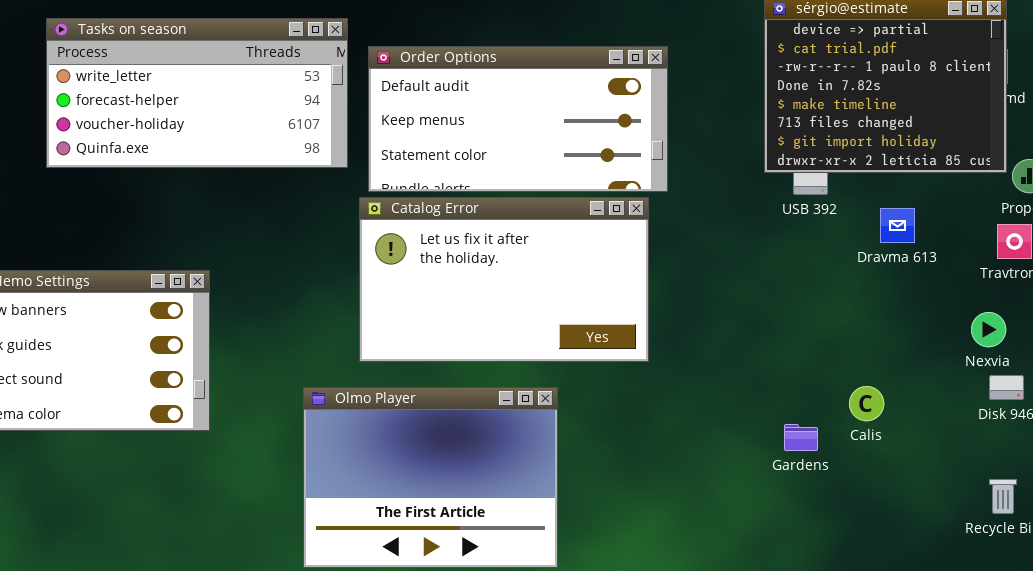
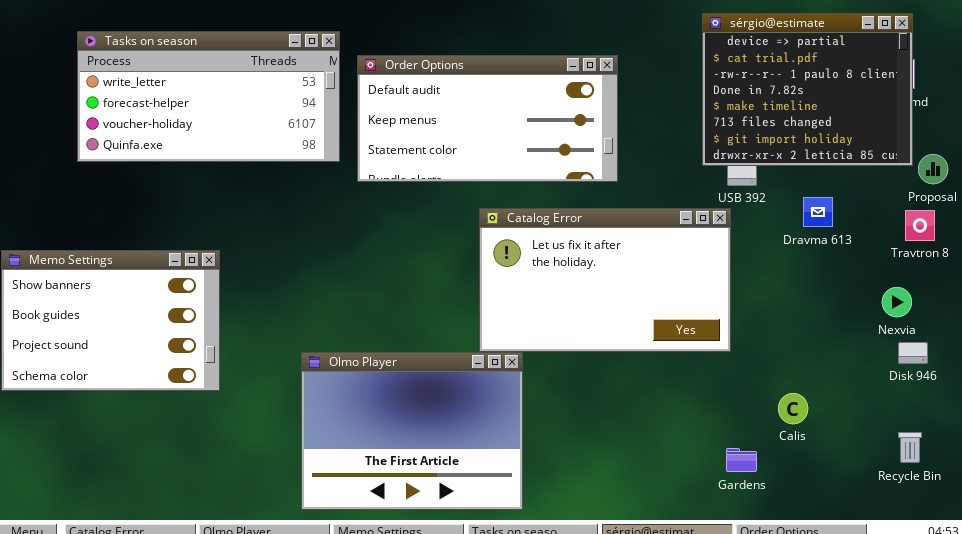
Catalog Error: [359,197,649,362] -> [479,208,731,352], moved
Calis: [849,386,884,421] -> [778,393,808,424], moved
Gardens: [784,424,818,451] -> [726,448,757,472], moved

